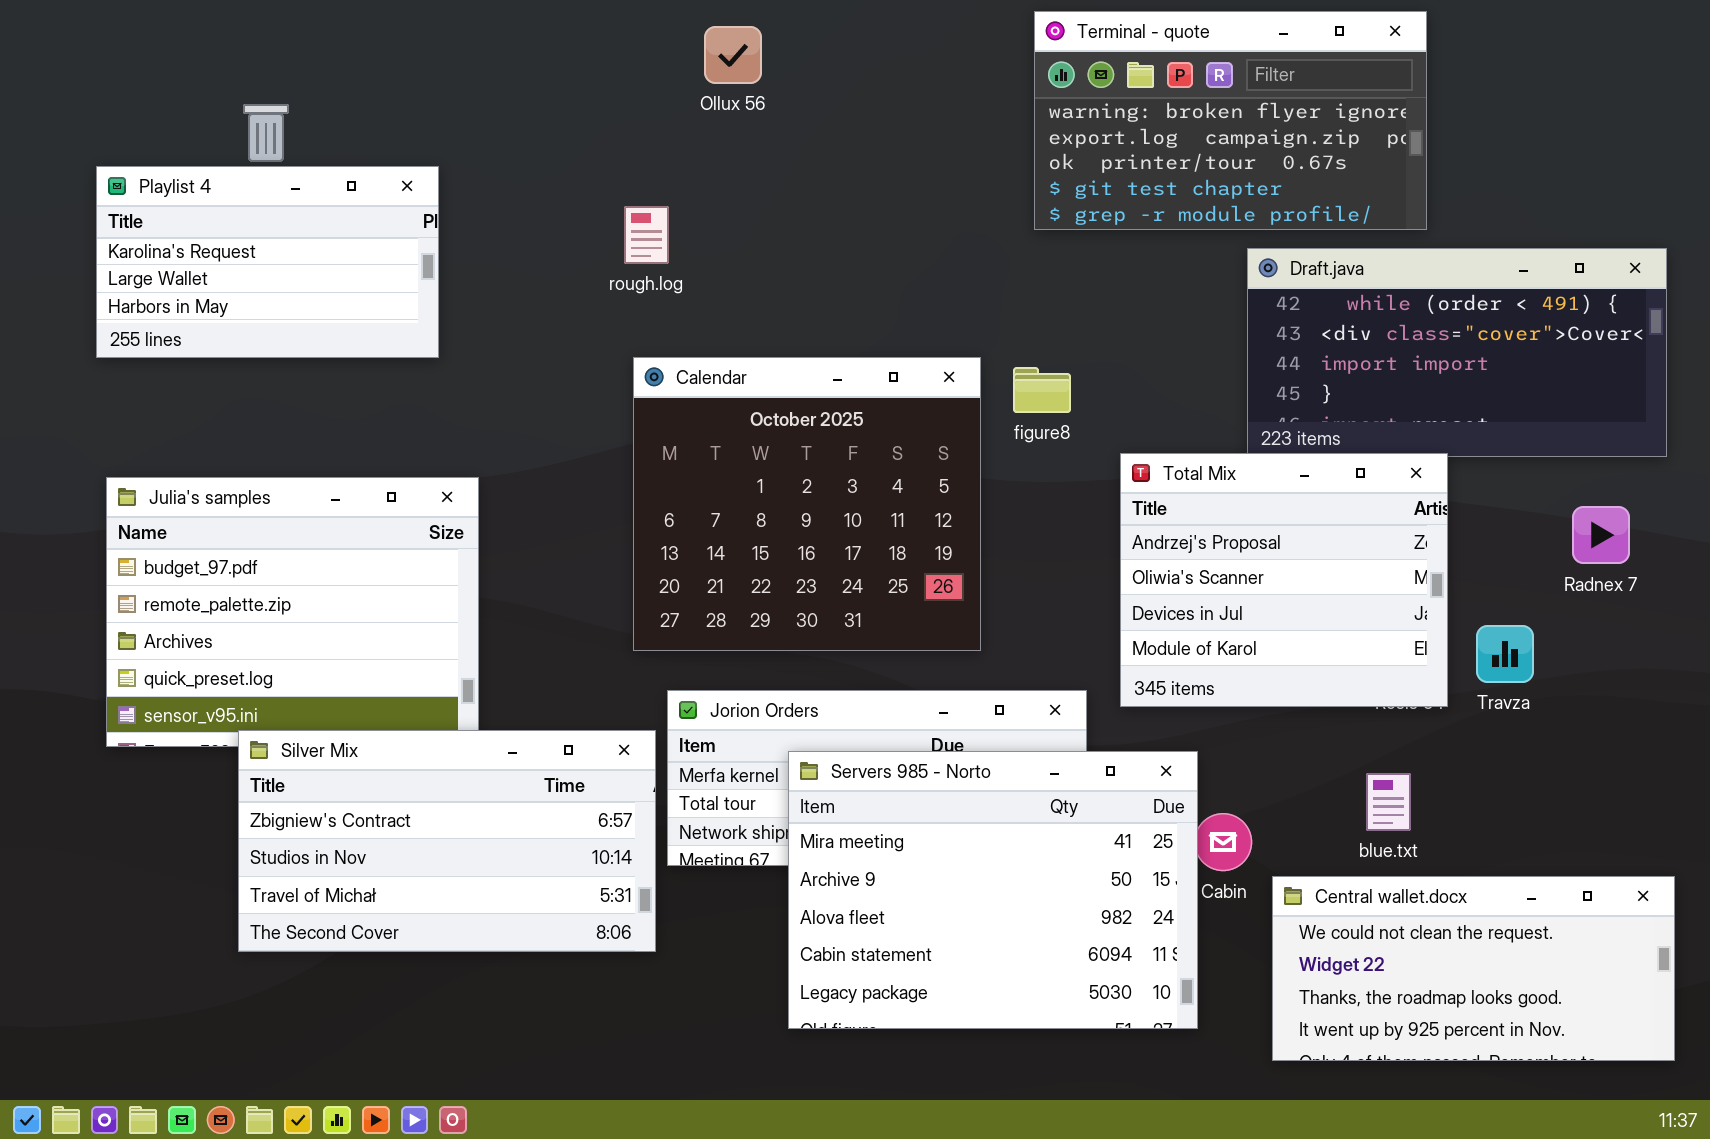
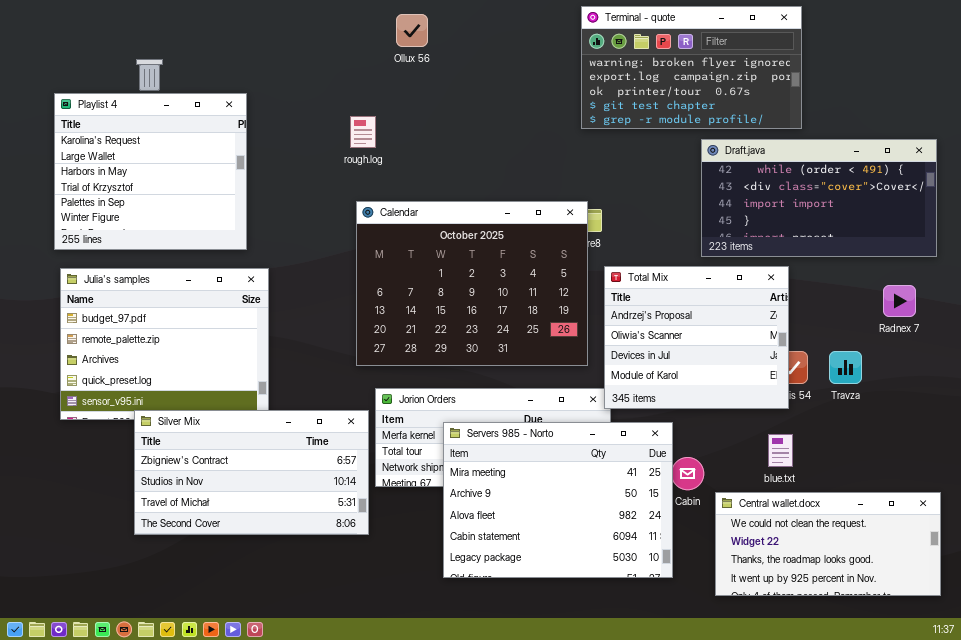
Playlist 4: [96,166,439,358] -> [54,93,247,250], resized
Calendar: [633,357,981,651] -> [356,201,588,366], resized
Total Mix: [1120,453,1448,707] -> [604,266,789,409], moved

